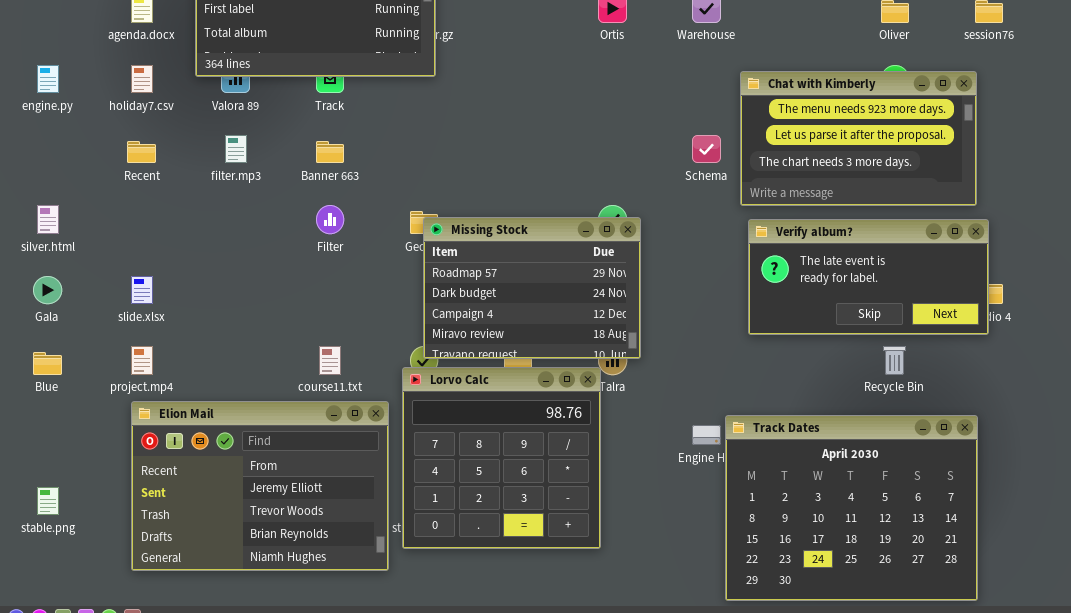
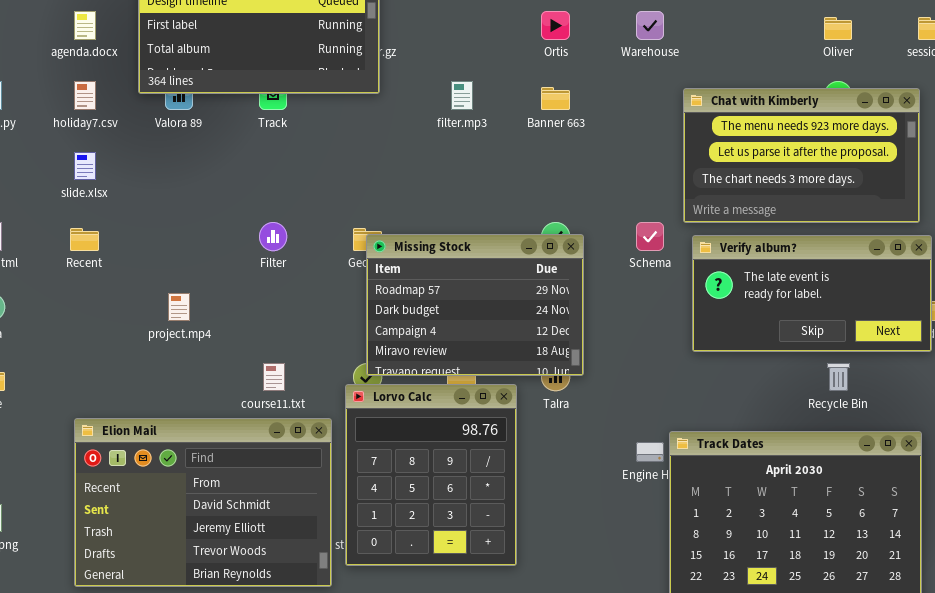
filter.mp3: [225,135,247,163] -> [451,81,473,110], moved
Schema: [692,135,721,163] -> [636,222,664,251], moved
Recent: [127,141,156,163] -> [70,228,99,251], moved
Banner 663: [316,141,344,163] -> [541,87,570,110], moved
slide.xlsx: [131,276,153,304] -> [74,152,96,180], moved
project.mp4: [131,346,153,375] -> [168,293,190,321], moved
Lorvo Calc: [402,367,601,549] -> [345,384,517,566], resized
Elion Mail: [131,401,389,571] -> [74,418,332,587], scrolled up 1 row

